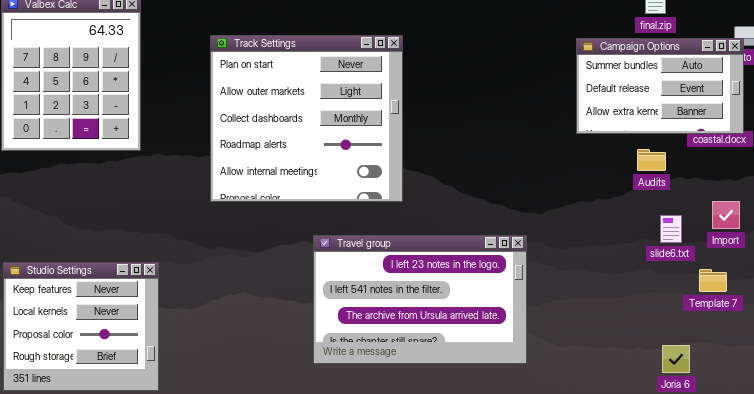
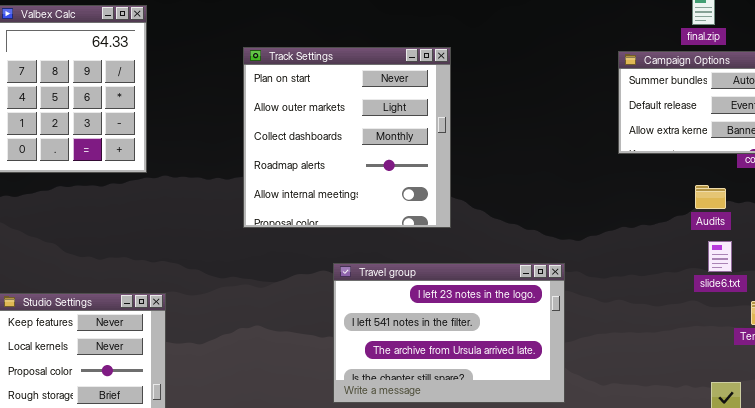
Track Settings: [210,35,403,202] -> [243,47,451,228], moved
Audits: [637,149,666,171] -> [695,185,726,209], moved

